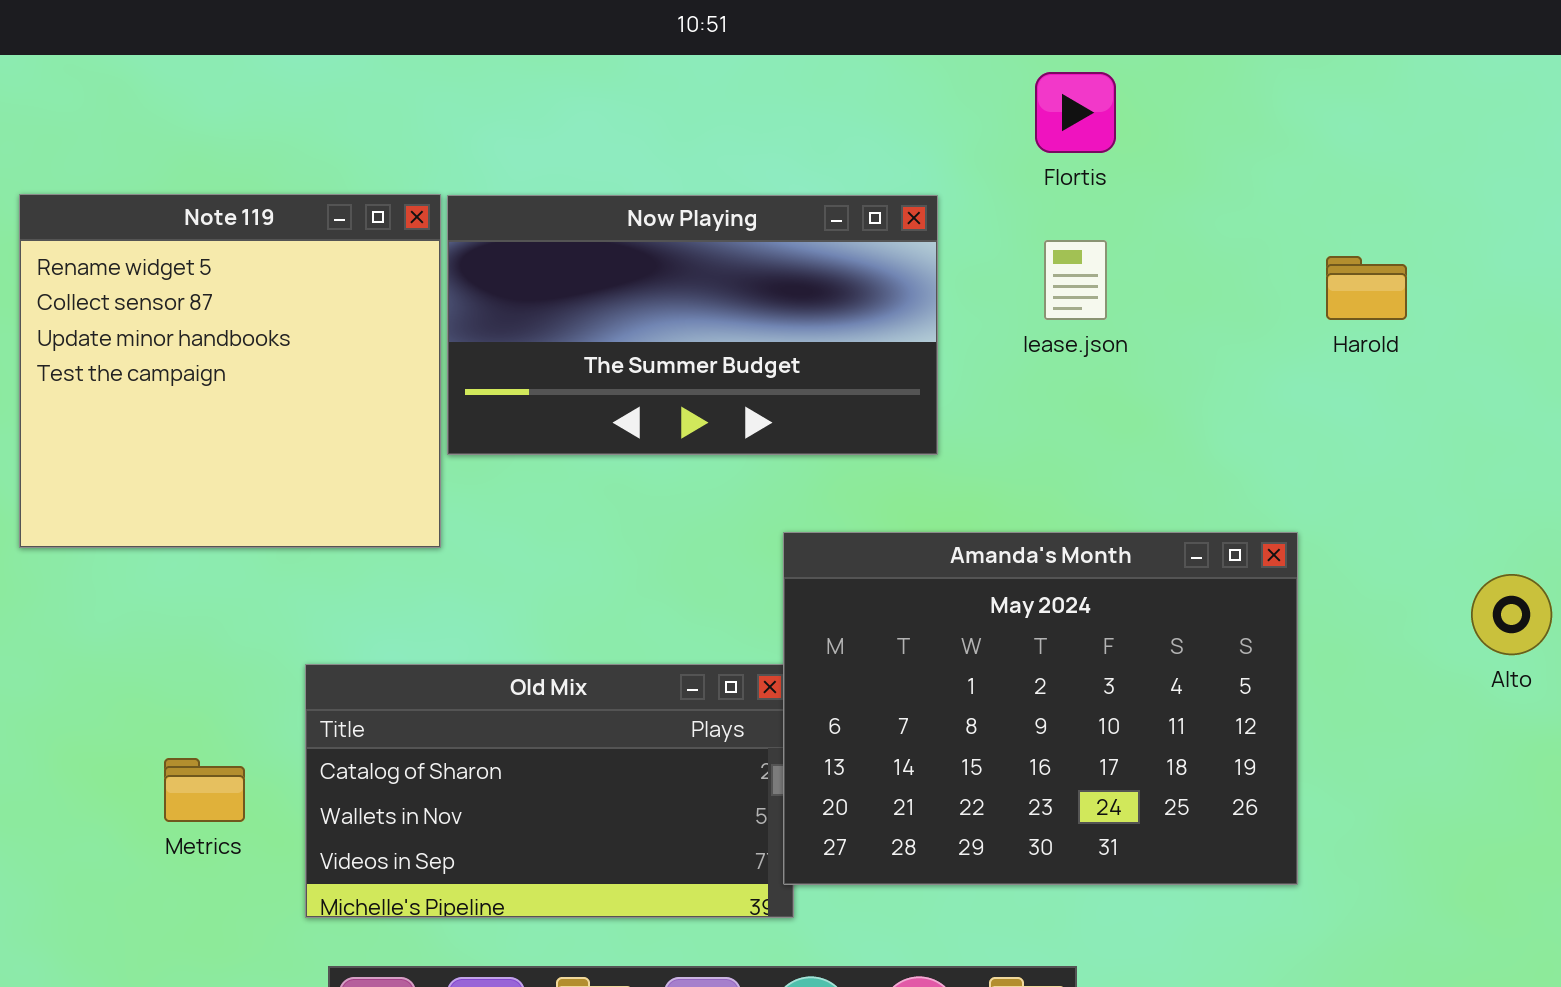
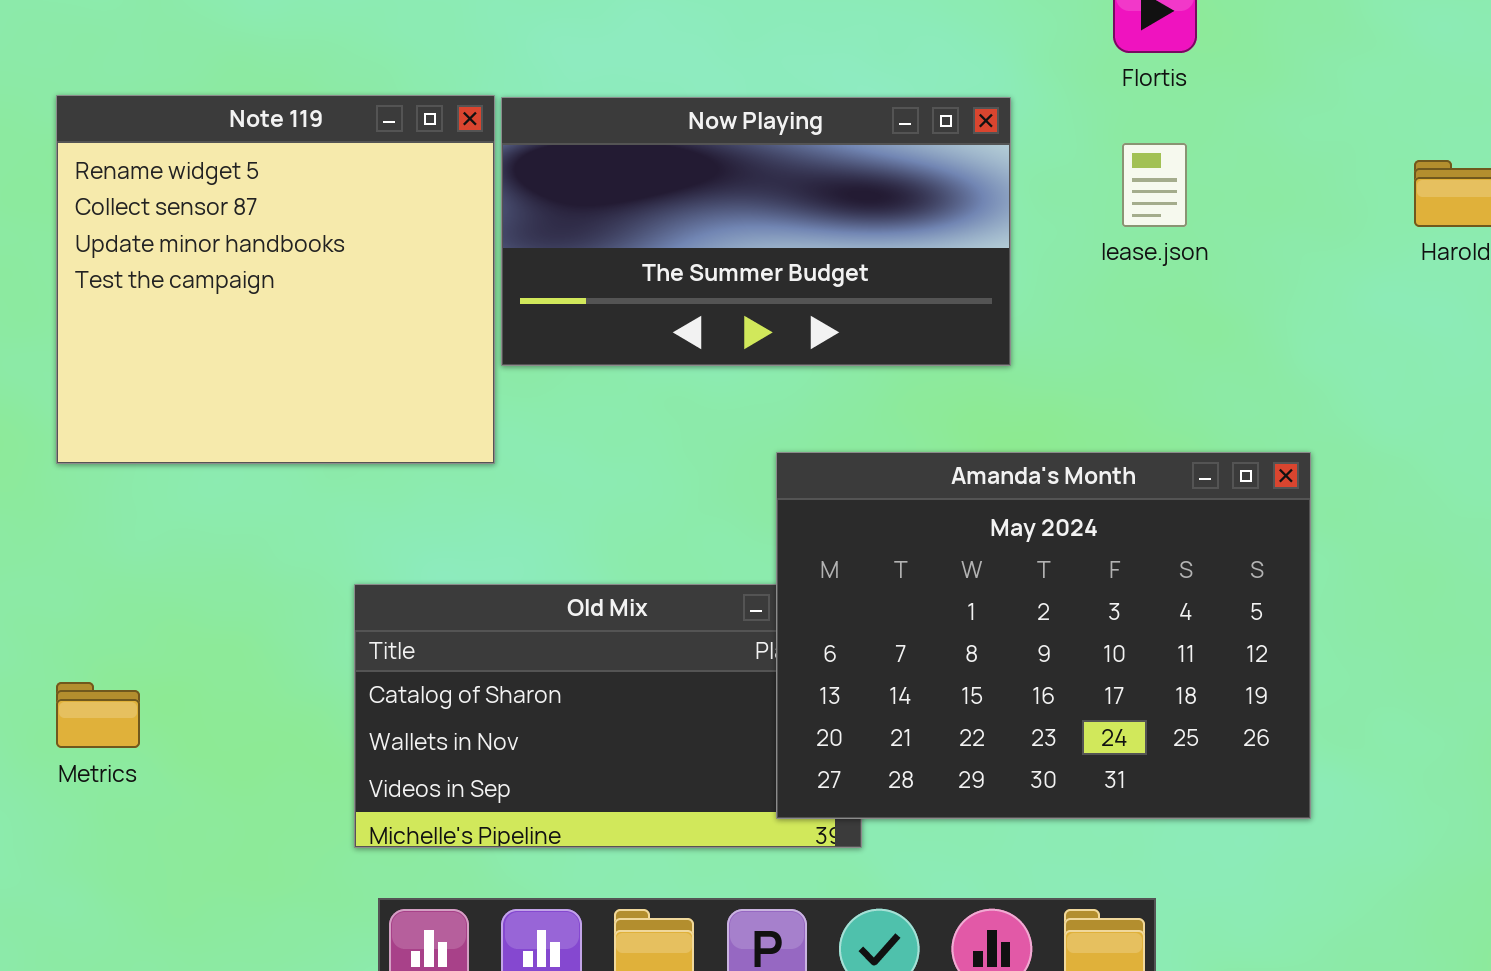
Amanda's Month: [783,532,1298,885] -> [776,452,1311,819], moved
Metrics: [164,758,245,822] -> [56,682,140,748], moved

